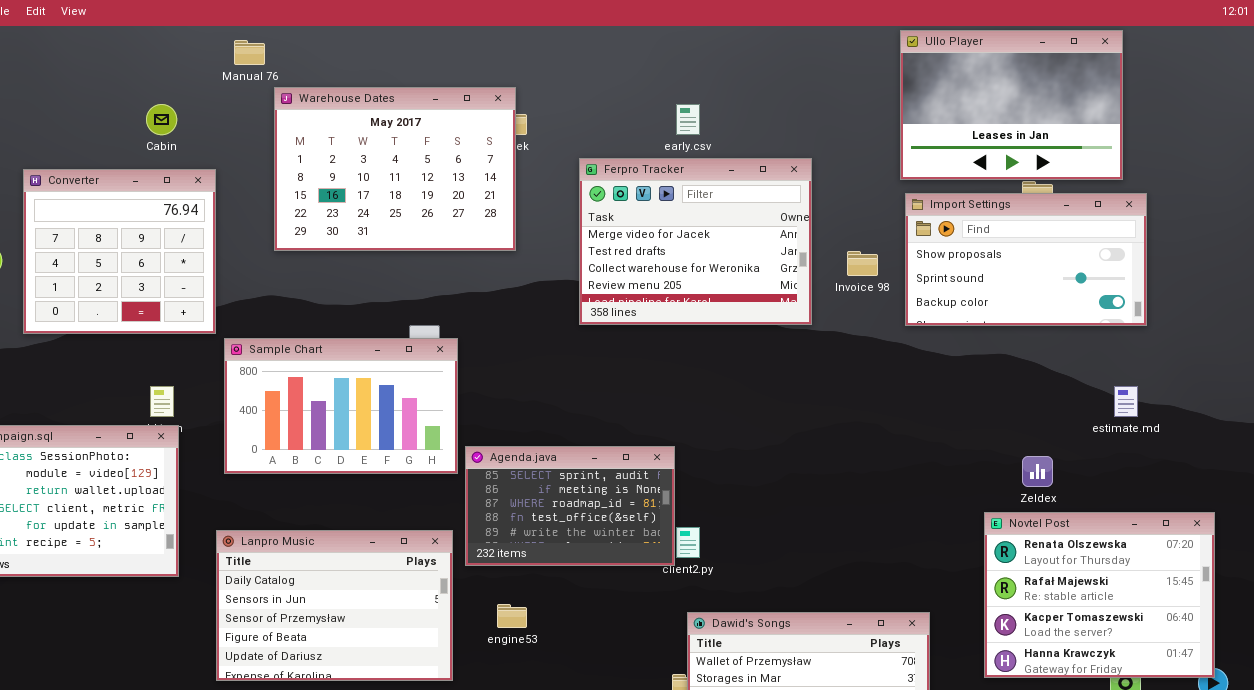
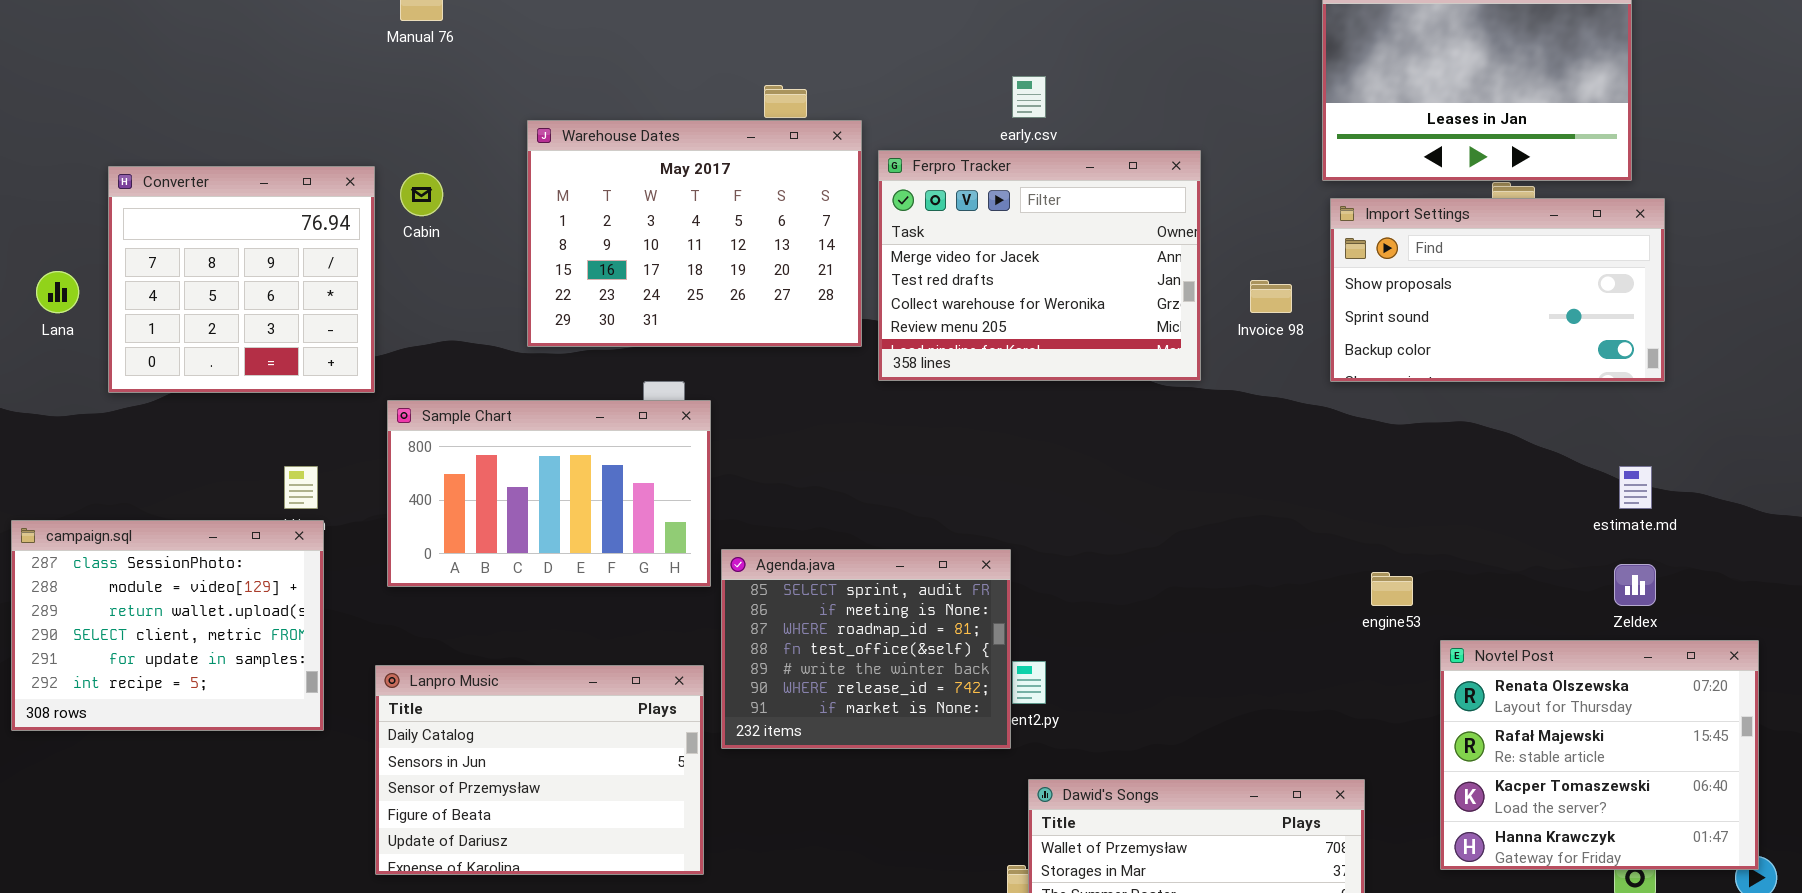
Warehouse Dates: [274,87,516,251] -> [527,120,862,347], moved
Cabin: [146,104,177,135] -> [400,173,443,216], moved
Agenda.java: [465,446,675,566] -> [721,549,1011,749], resized
Zeldex: [1022,456,1053,487] -> [1614,564,1656,606], moved
engine53: [497,604,527,628] -> [1371,572,1413,606], moved

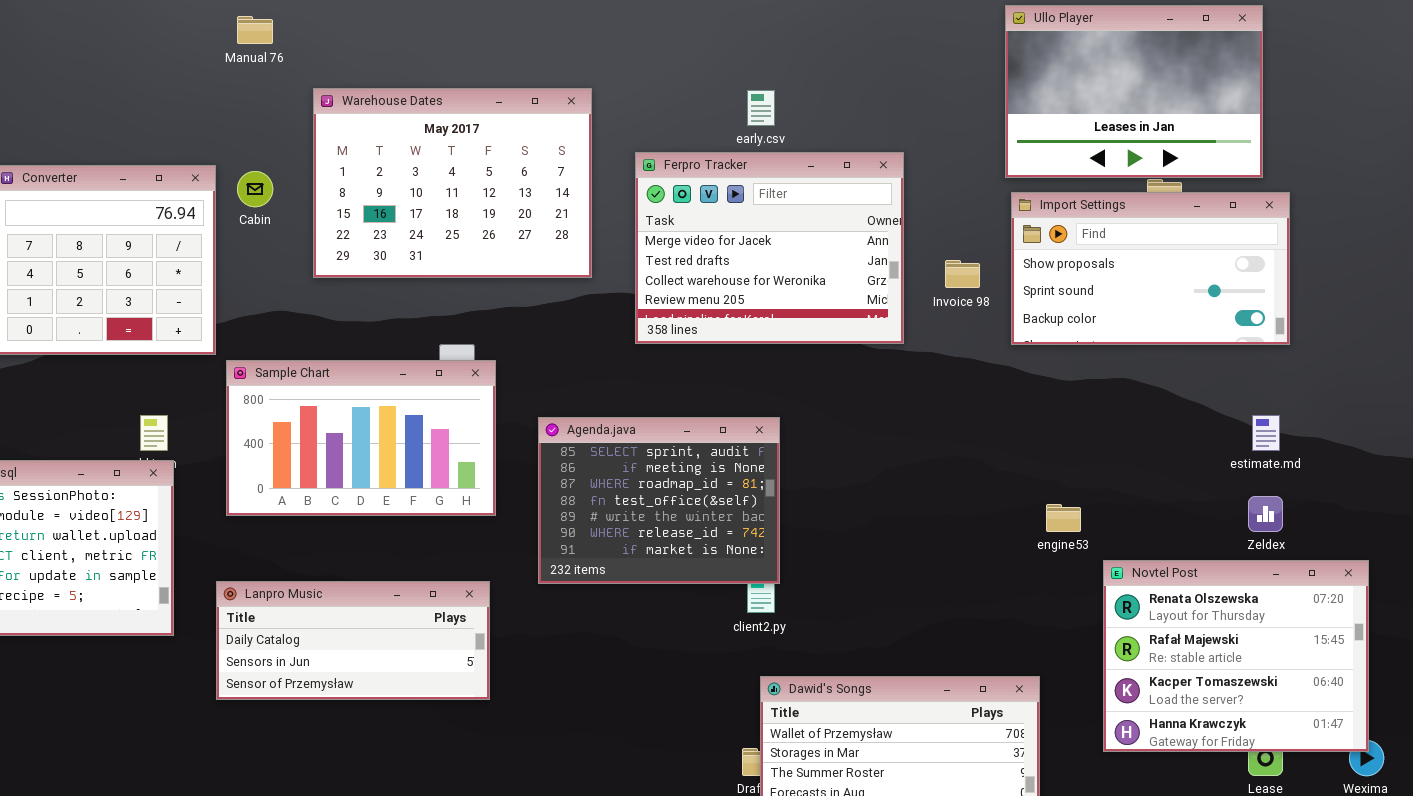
Warehouse Dates: [527,120,862,347] -> [313,88,592,278], moved
Agenda.java: [721,549,1011,749] -> [538,417,780,584], moved
Lanpro Music: [375,665,704,875] -> [216,581,490,700], resized

